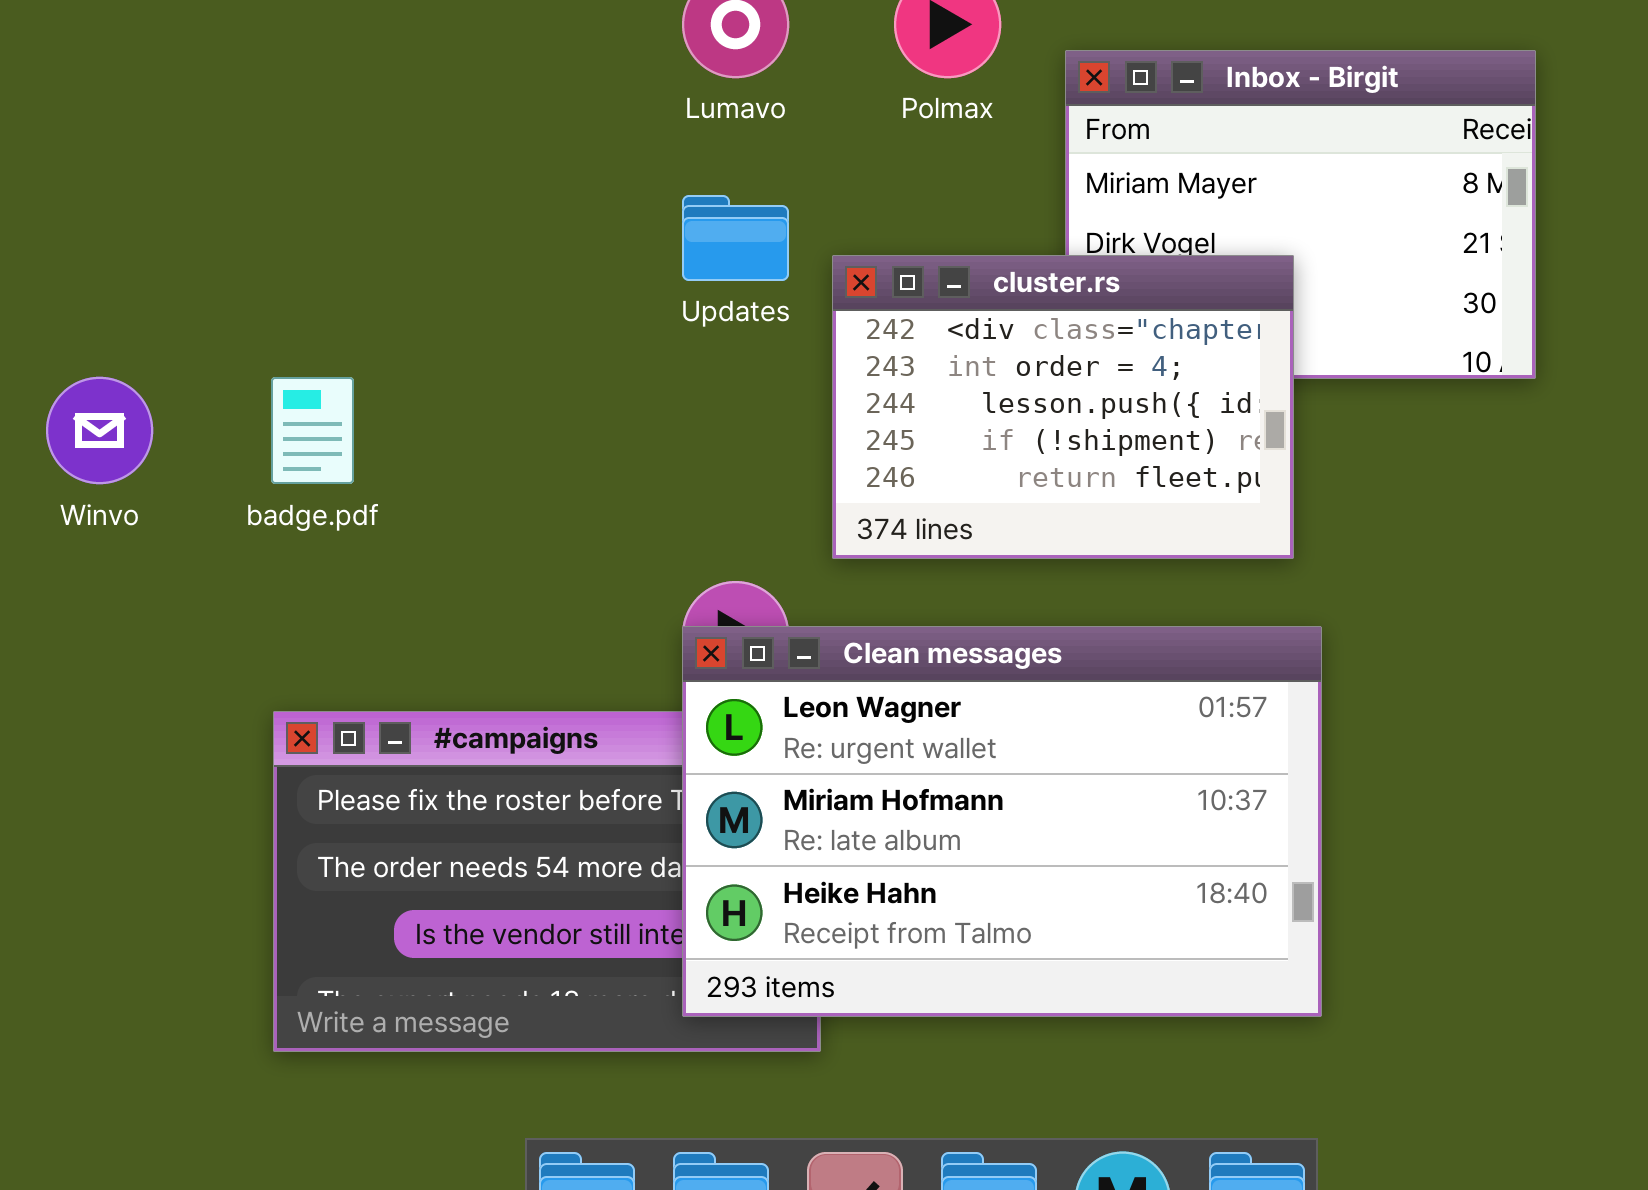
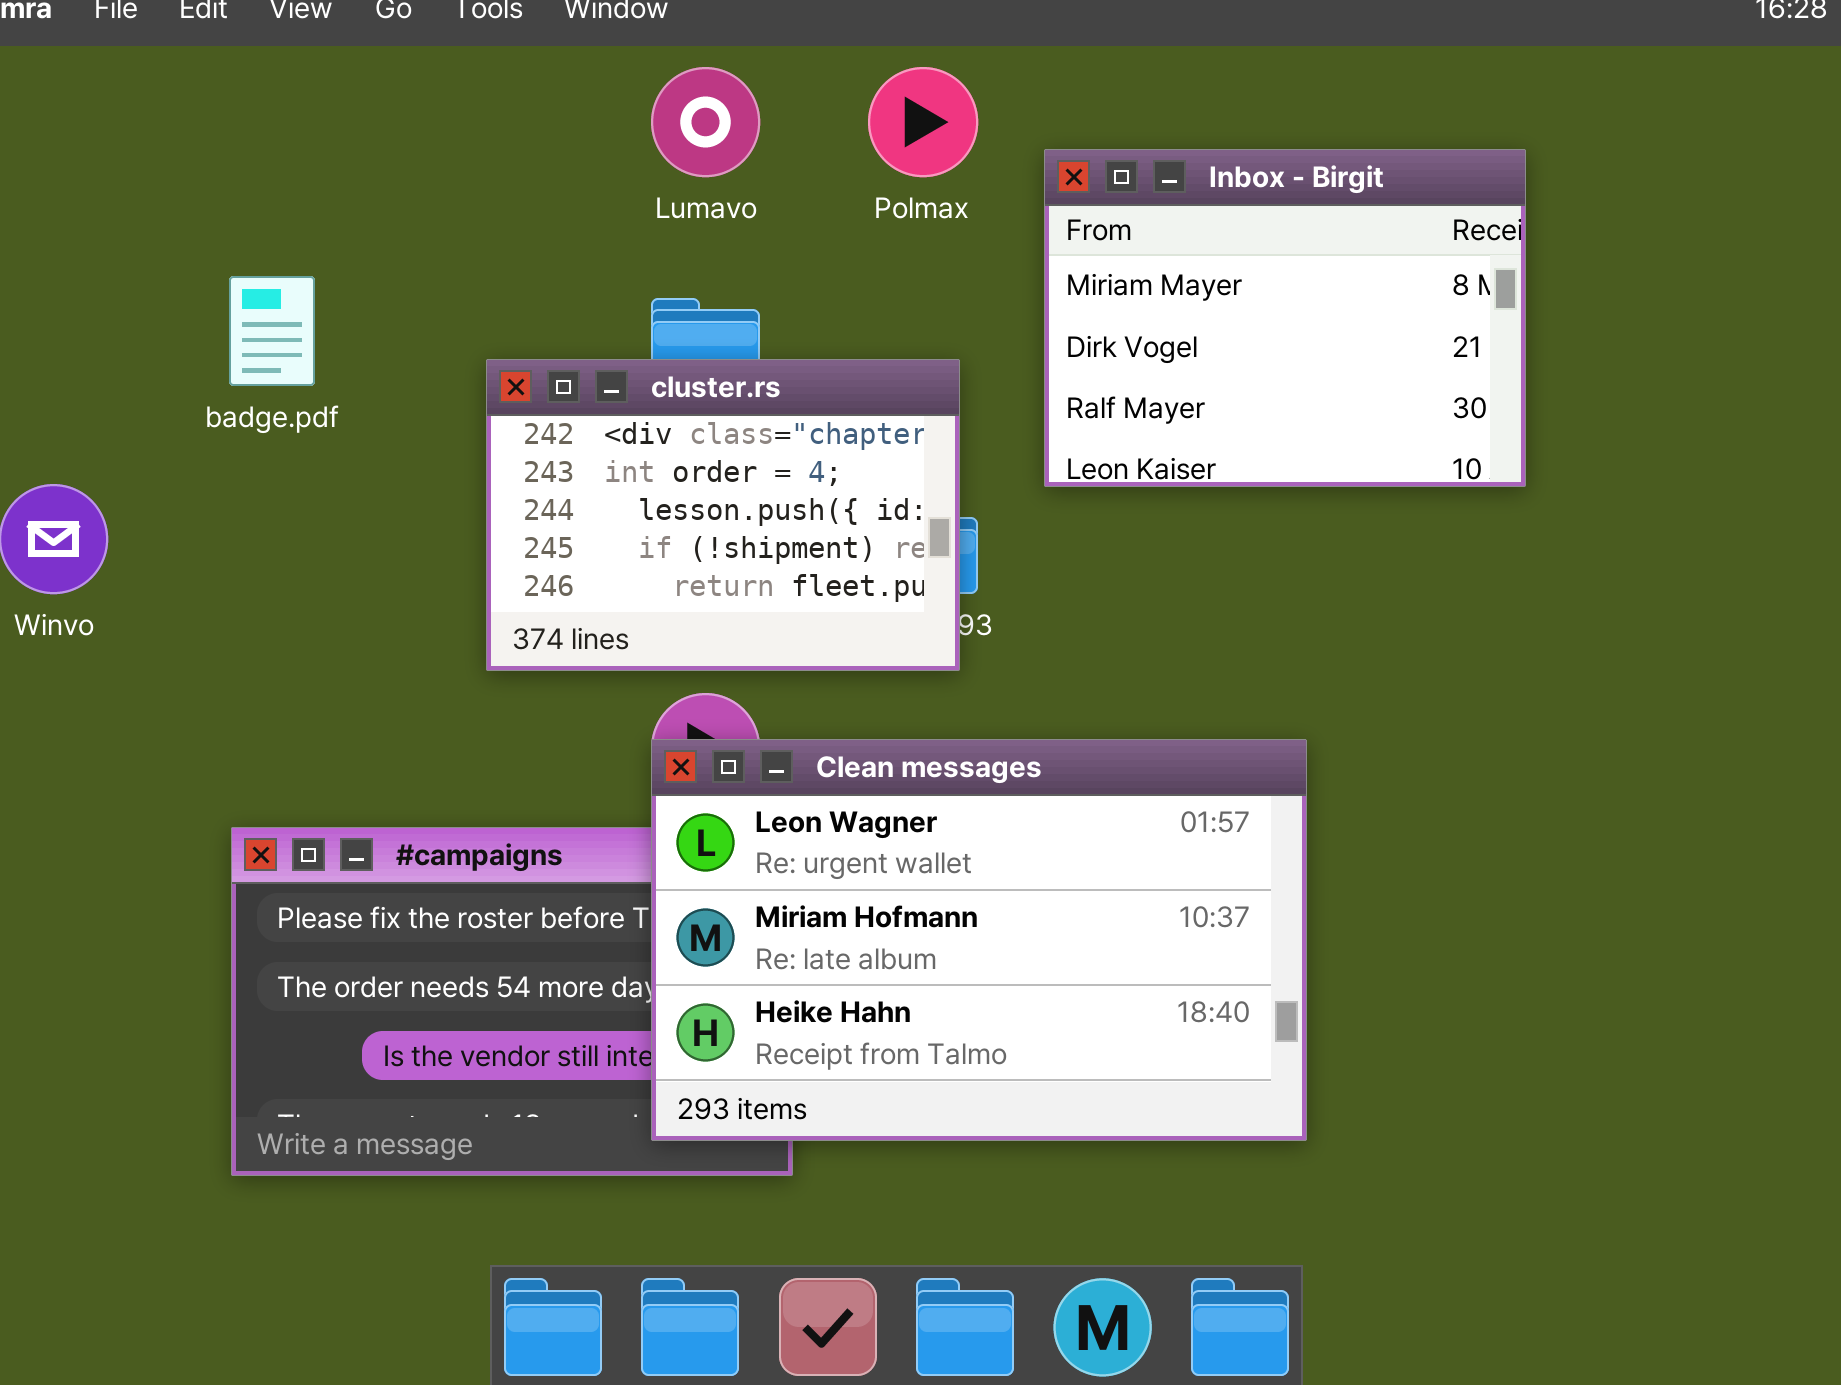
cluster.rs: [832,255,1294,559] -> [486,359,960,671], moved
badge.pdf: [271,377,354,484] -> [229,276,315,386], moved

